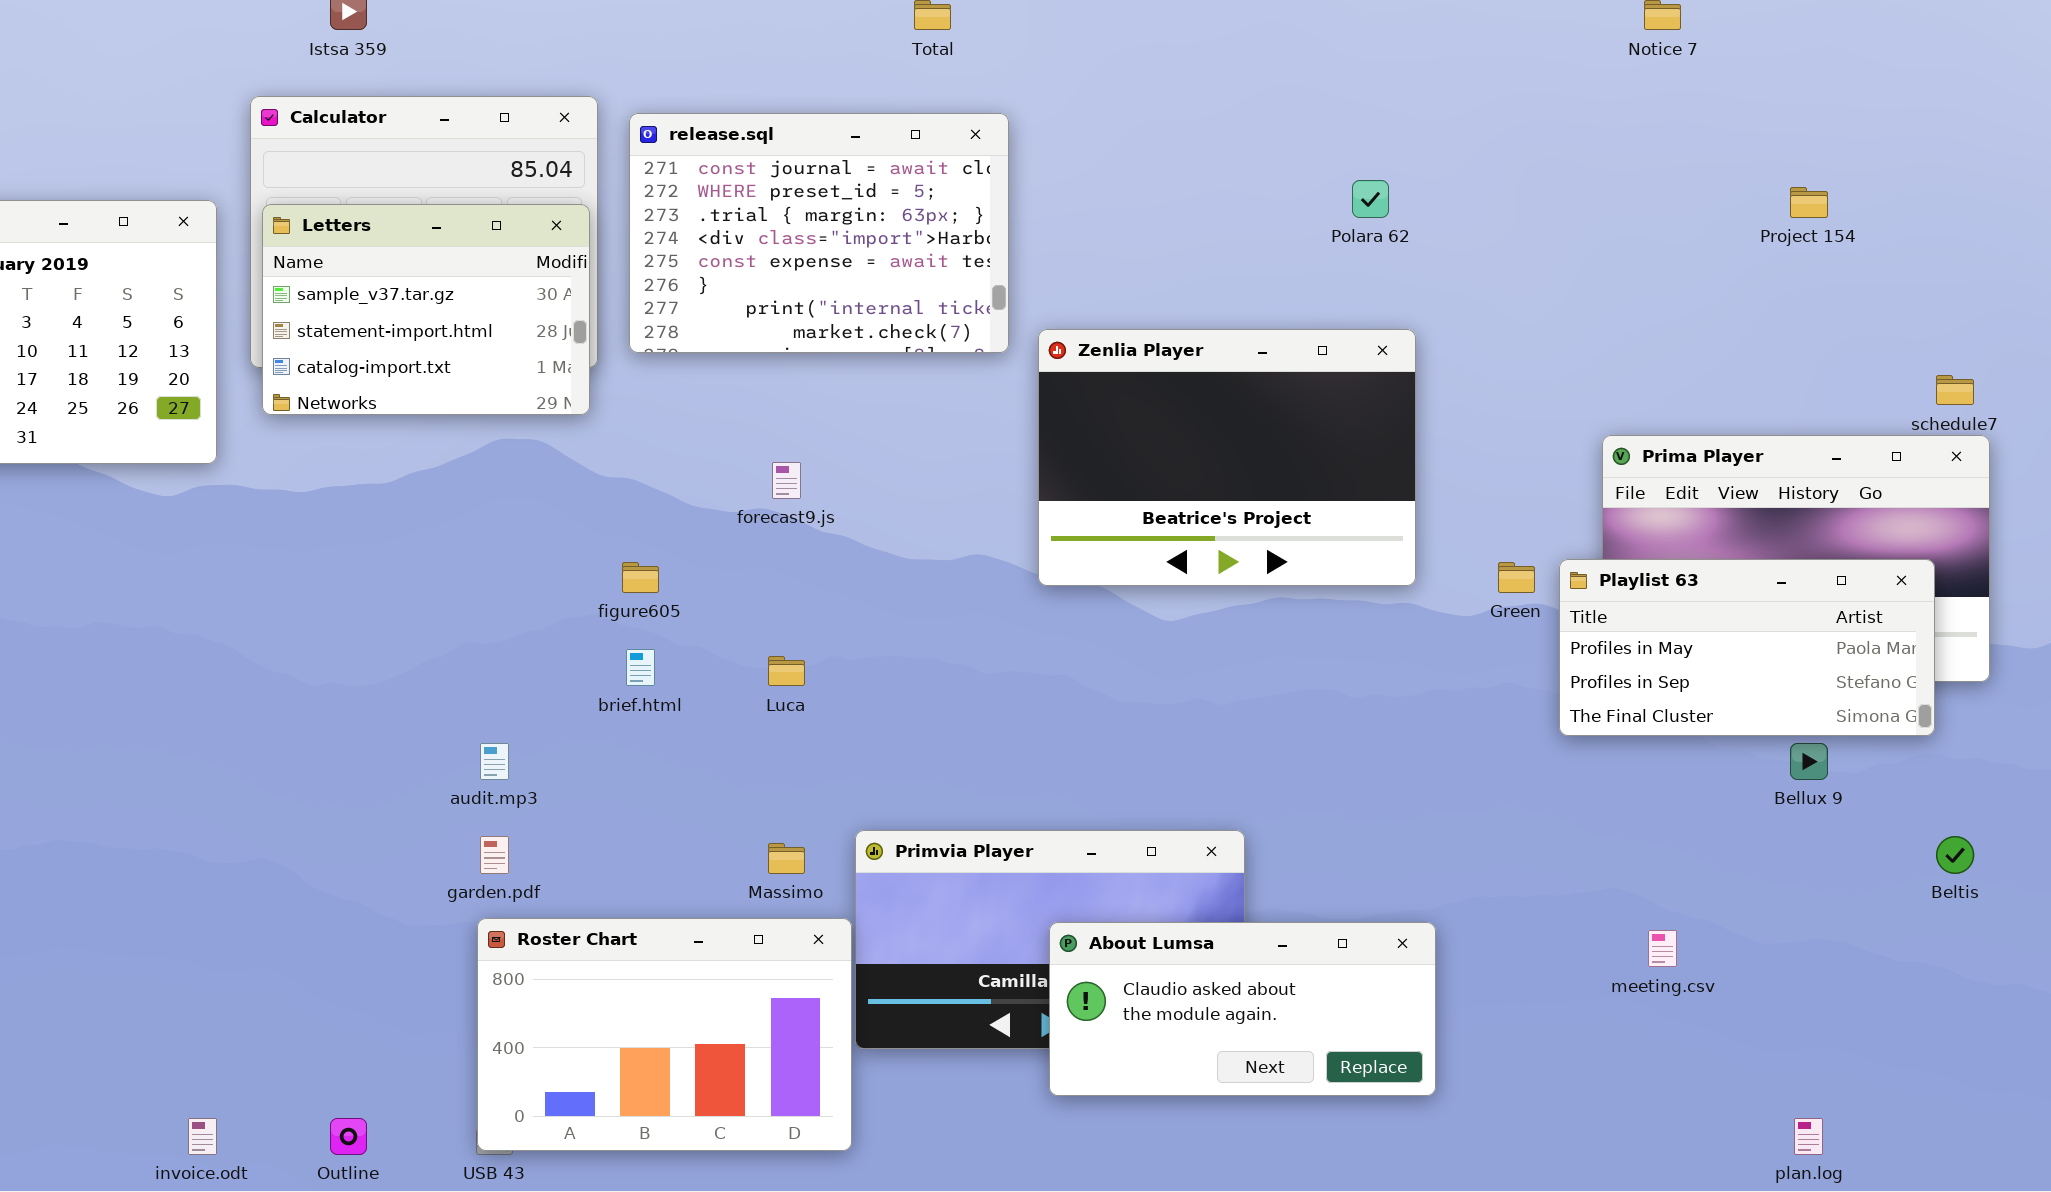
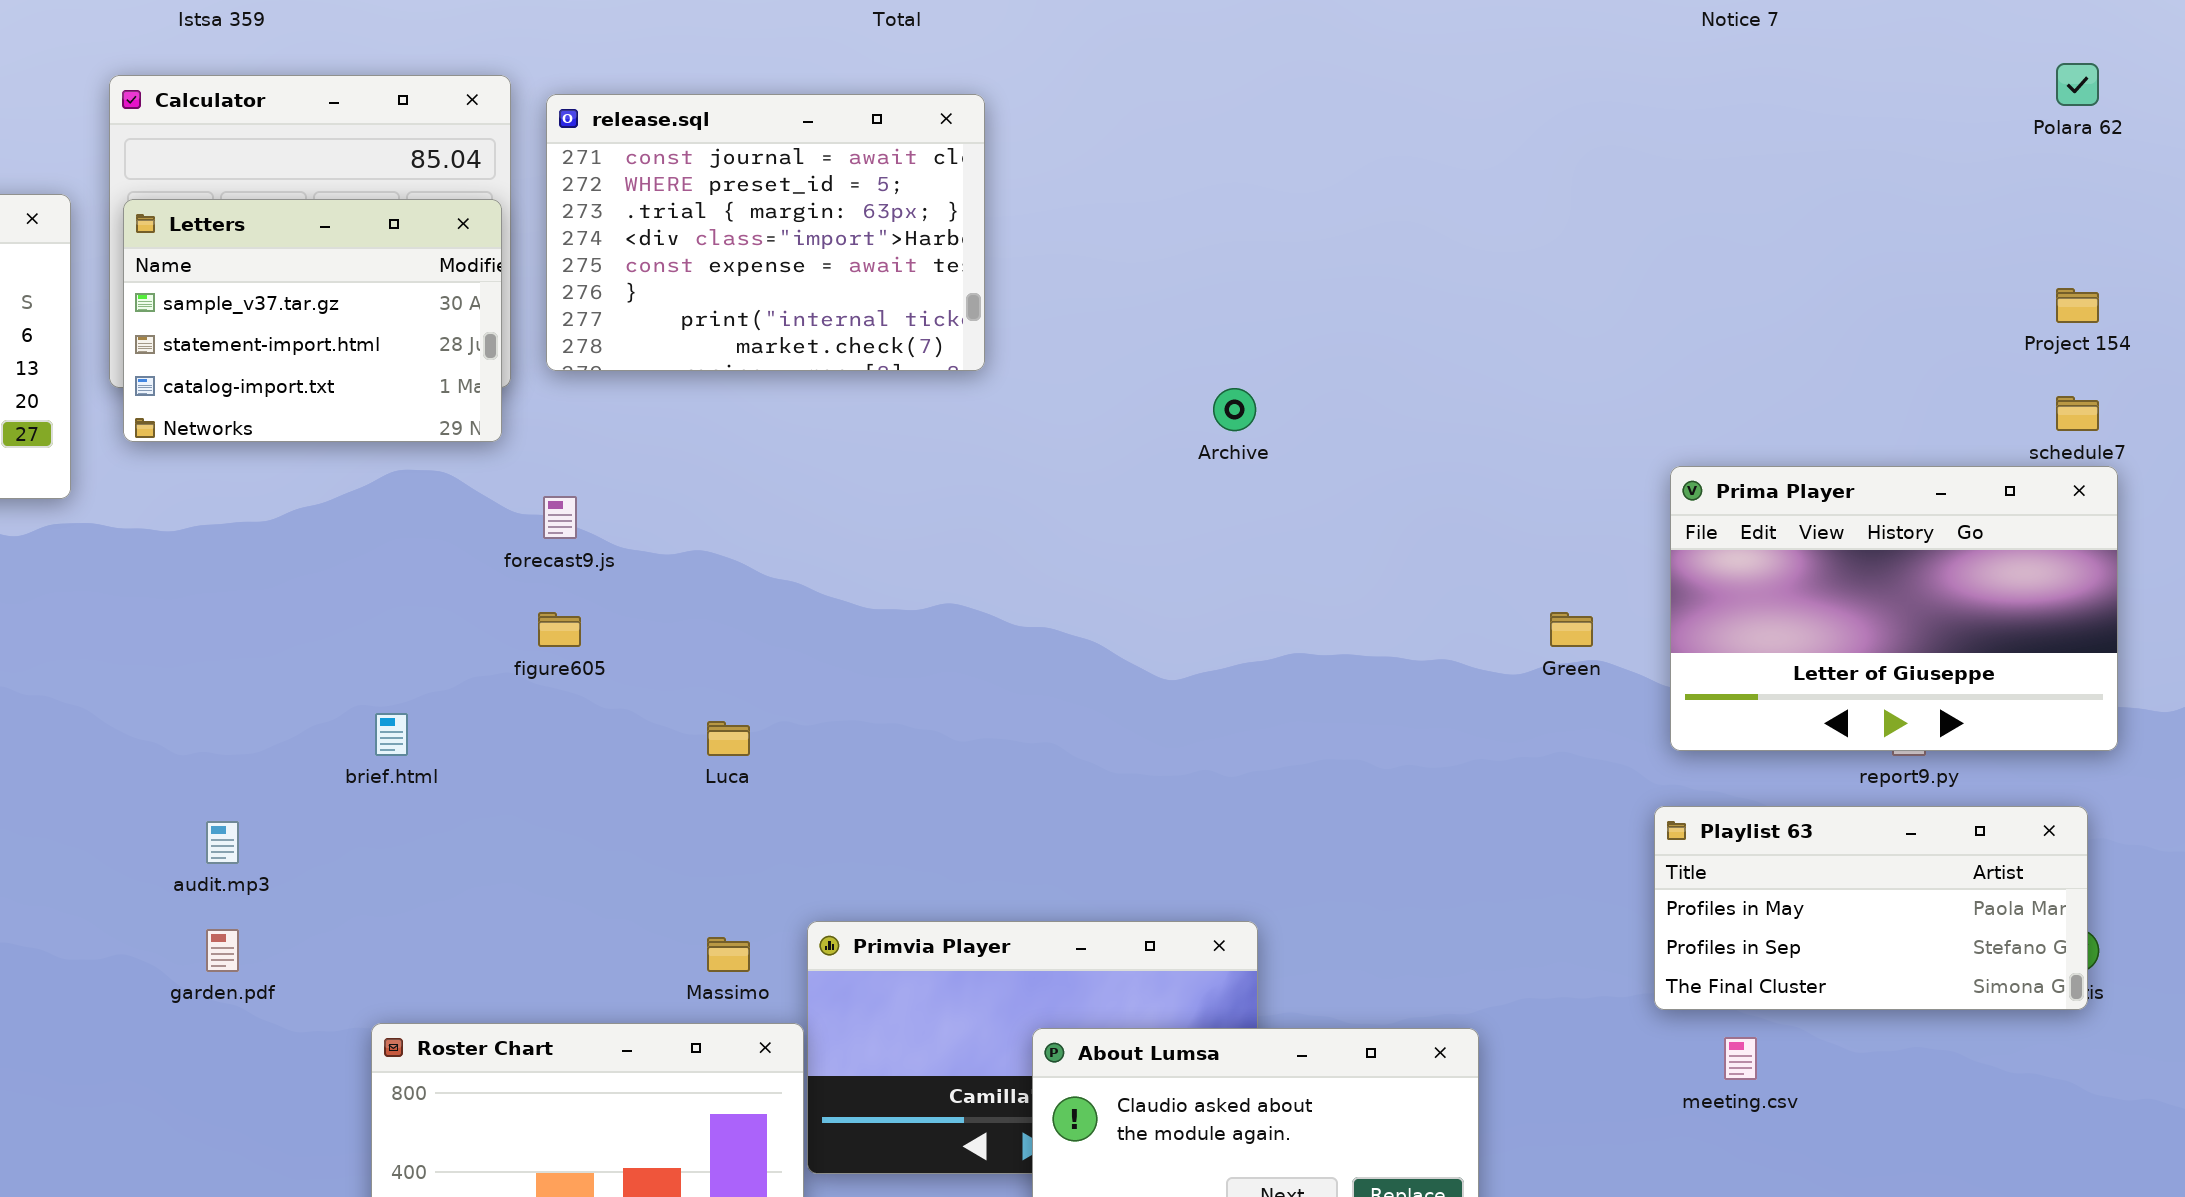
Polara 62: [1352,180,1389,218] -> [2056,63,2099,106], moved
Project 154: [1790,187,1828,218] -> [2056,288,2099,323], moved
Zenlia Player: [1038,329,1416,586] -> none, closed
forecast9.js: [772,462,801,499] -> [543,496,577,539], moved
Playlist 63: [1559,559,1935,736] -> [1654,806,2088,1010], moved
brief.html: [626,649,655,686] -> [375,713,408,756], moved
audit.mp3: [480,743,509,780] -> [206,821,239,864], moved
garden.pdf: [480,836,509,874] -> [206,929,239,972], moved

